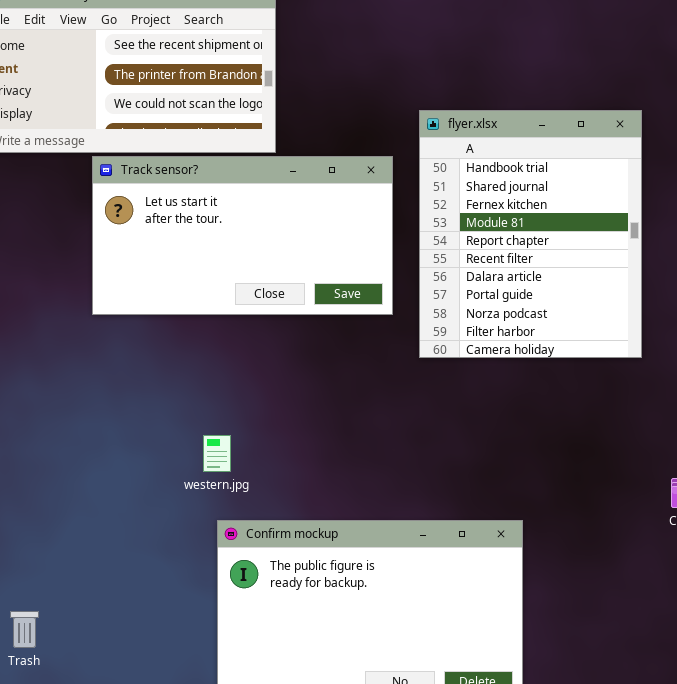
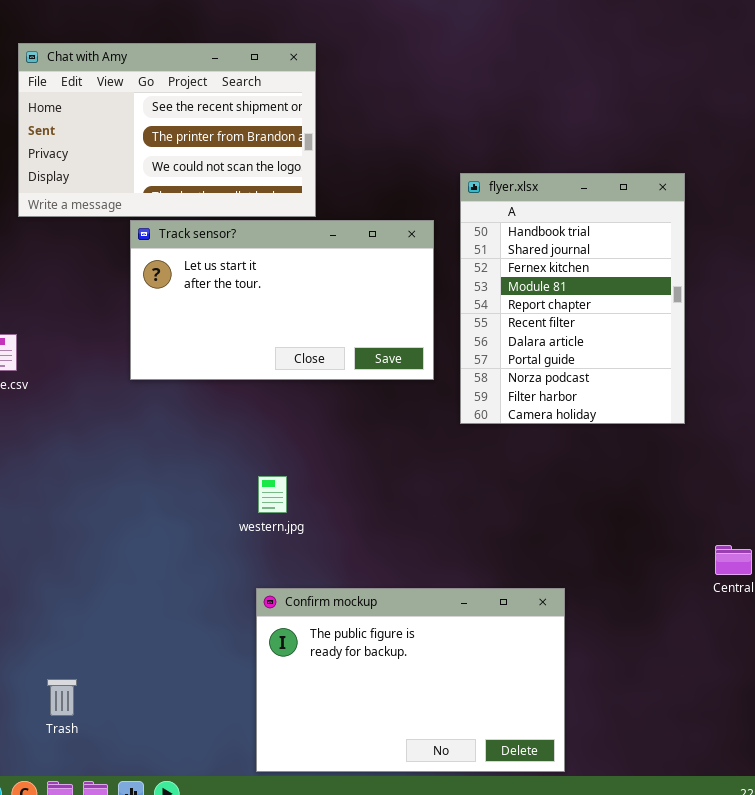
western.jpg: [203,435,231,472] -> [258,476,287,513], moved

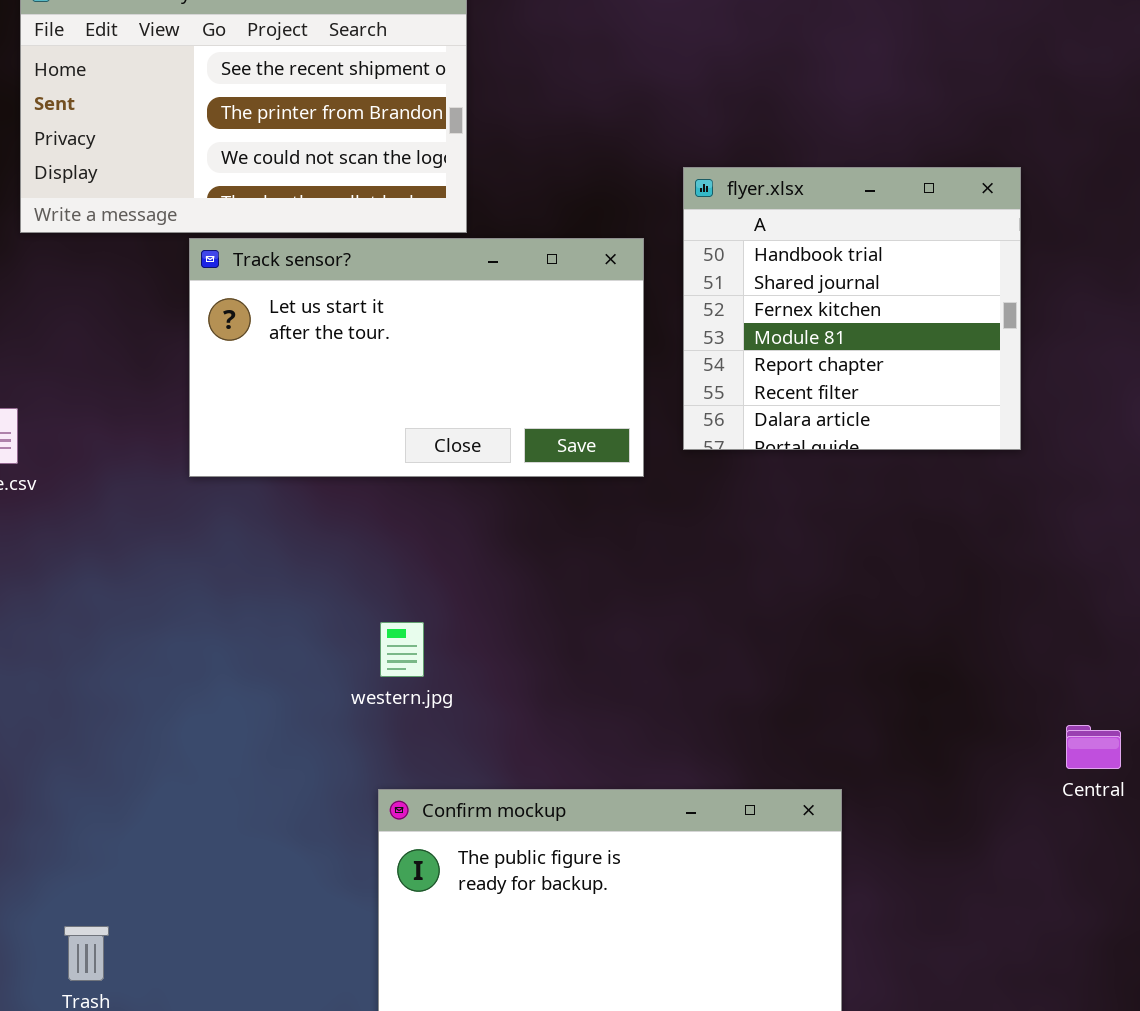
flyer.xlsx: [460,173,685,424] -> [683,167,1021,450], resized

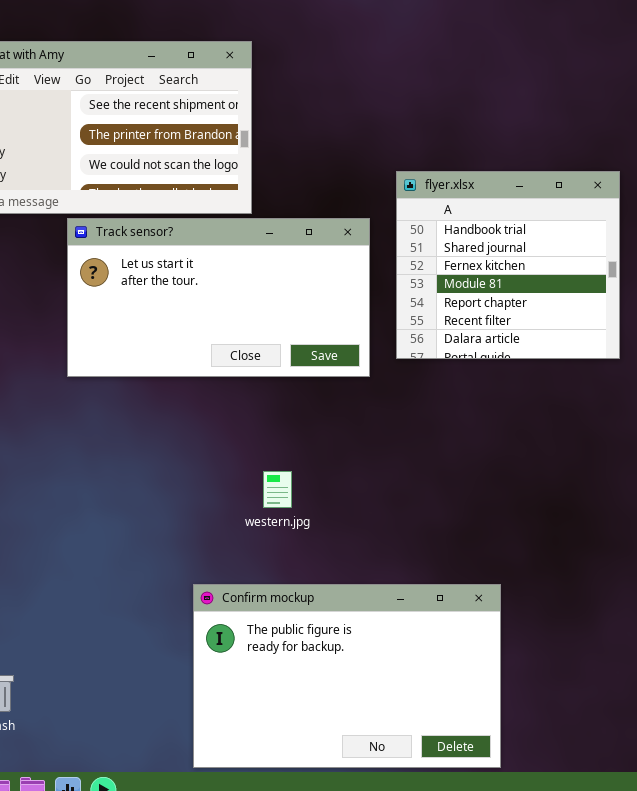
western.jpg: [380,622,424,677] -> [263,471,292,508], moved

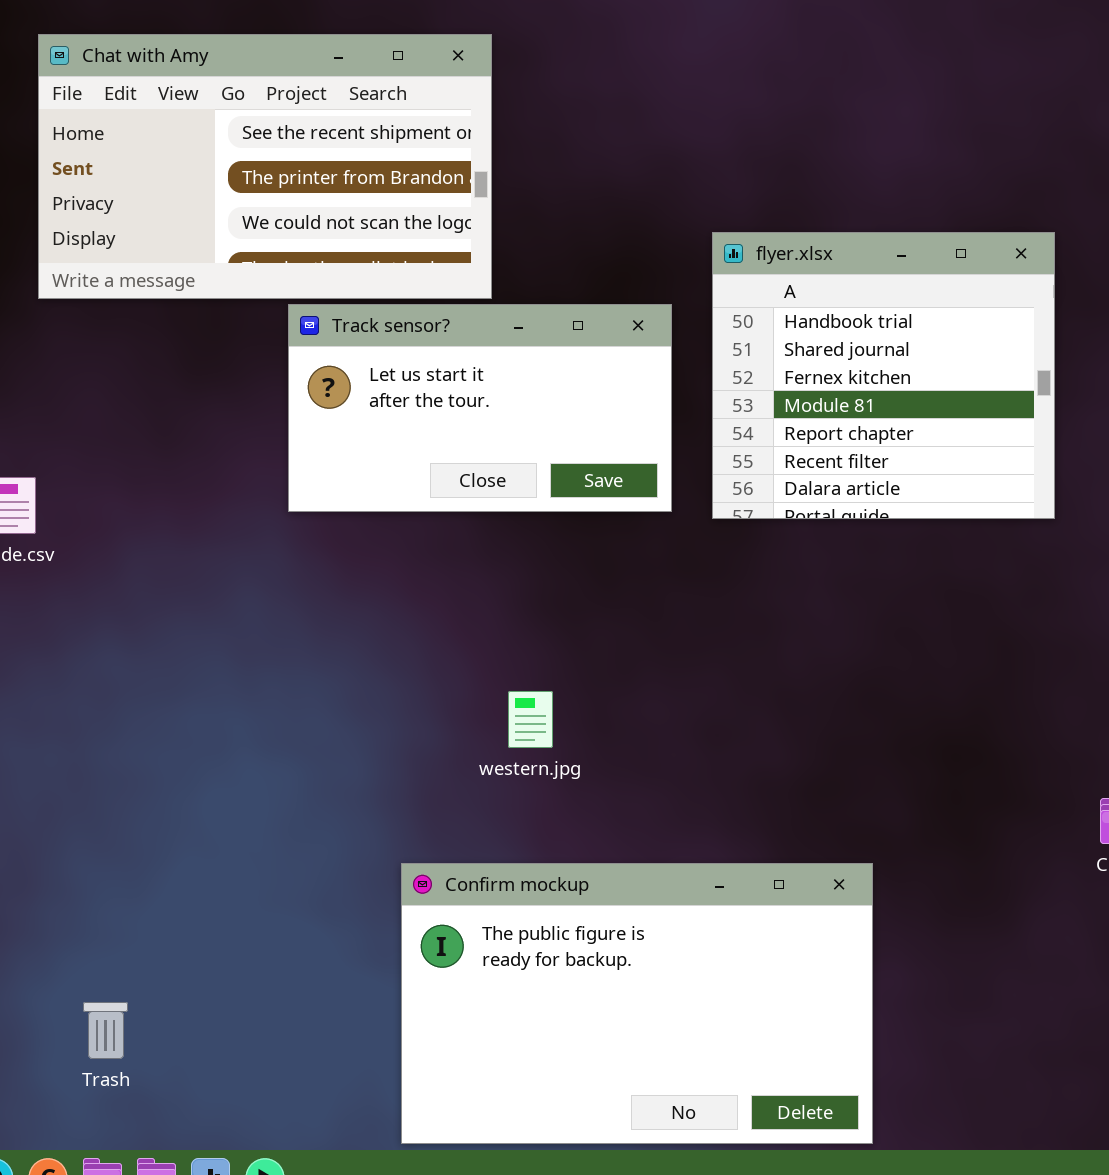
Track sensor?: [67,218,370,377] -> [288,304,672,512], resized

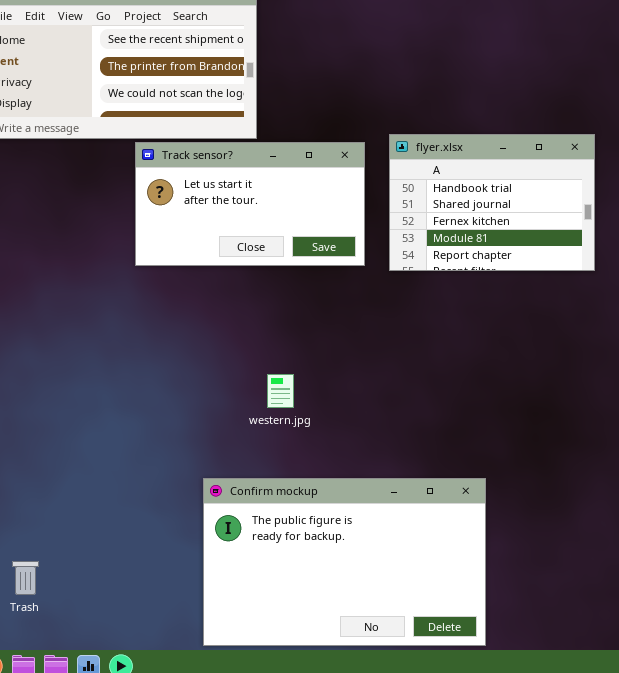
flyer.xlsx: [712,232,1055,519] -> [389,134,595,271], resized

